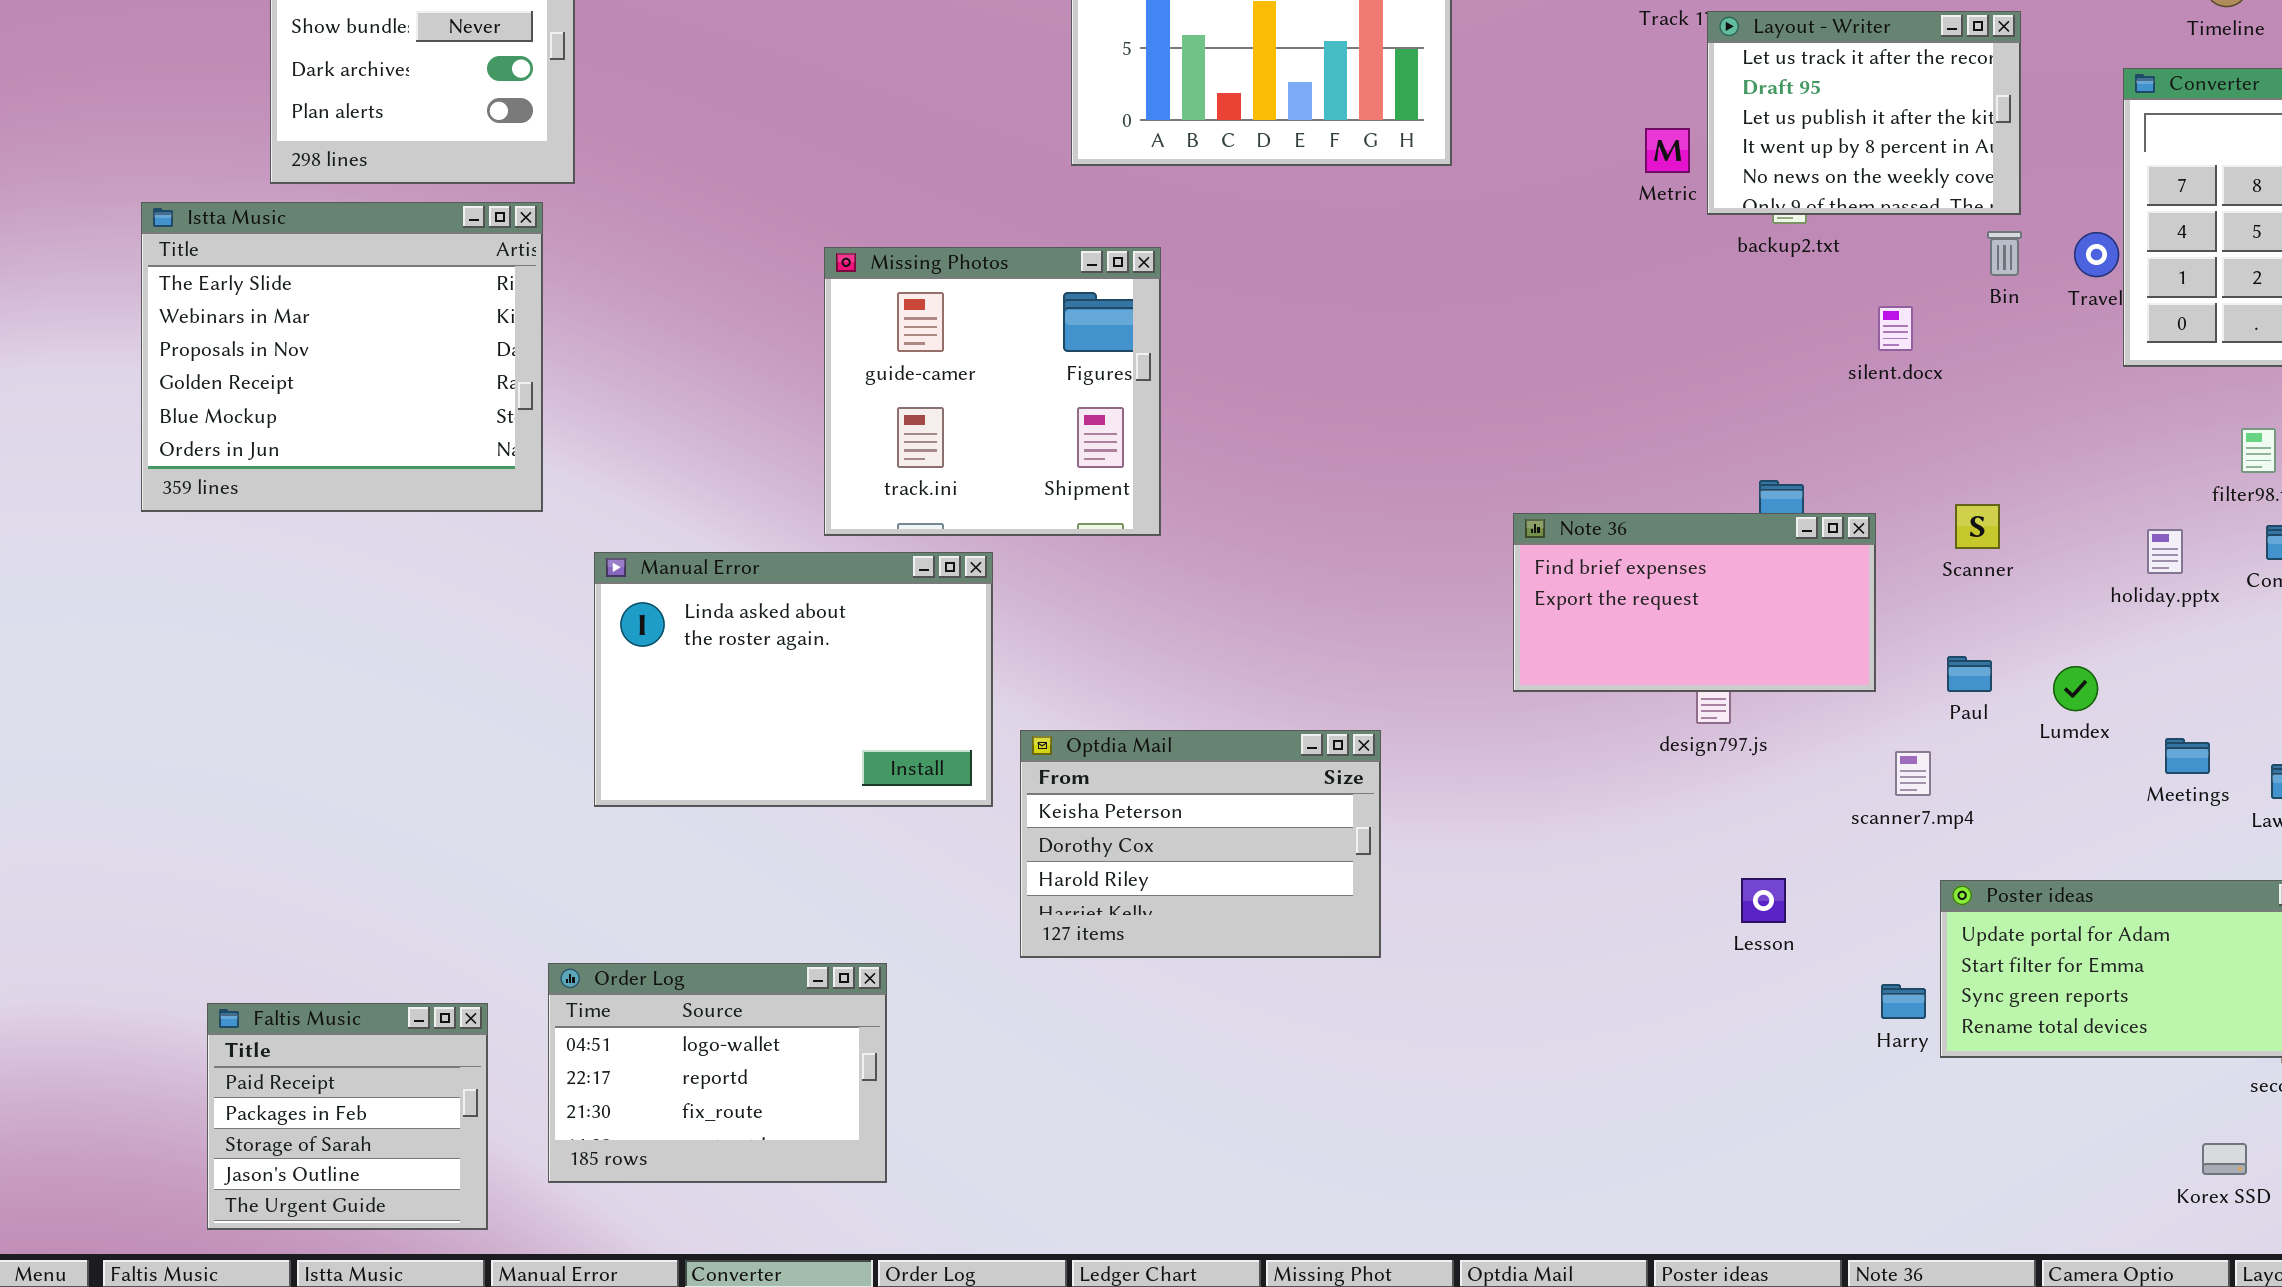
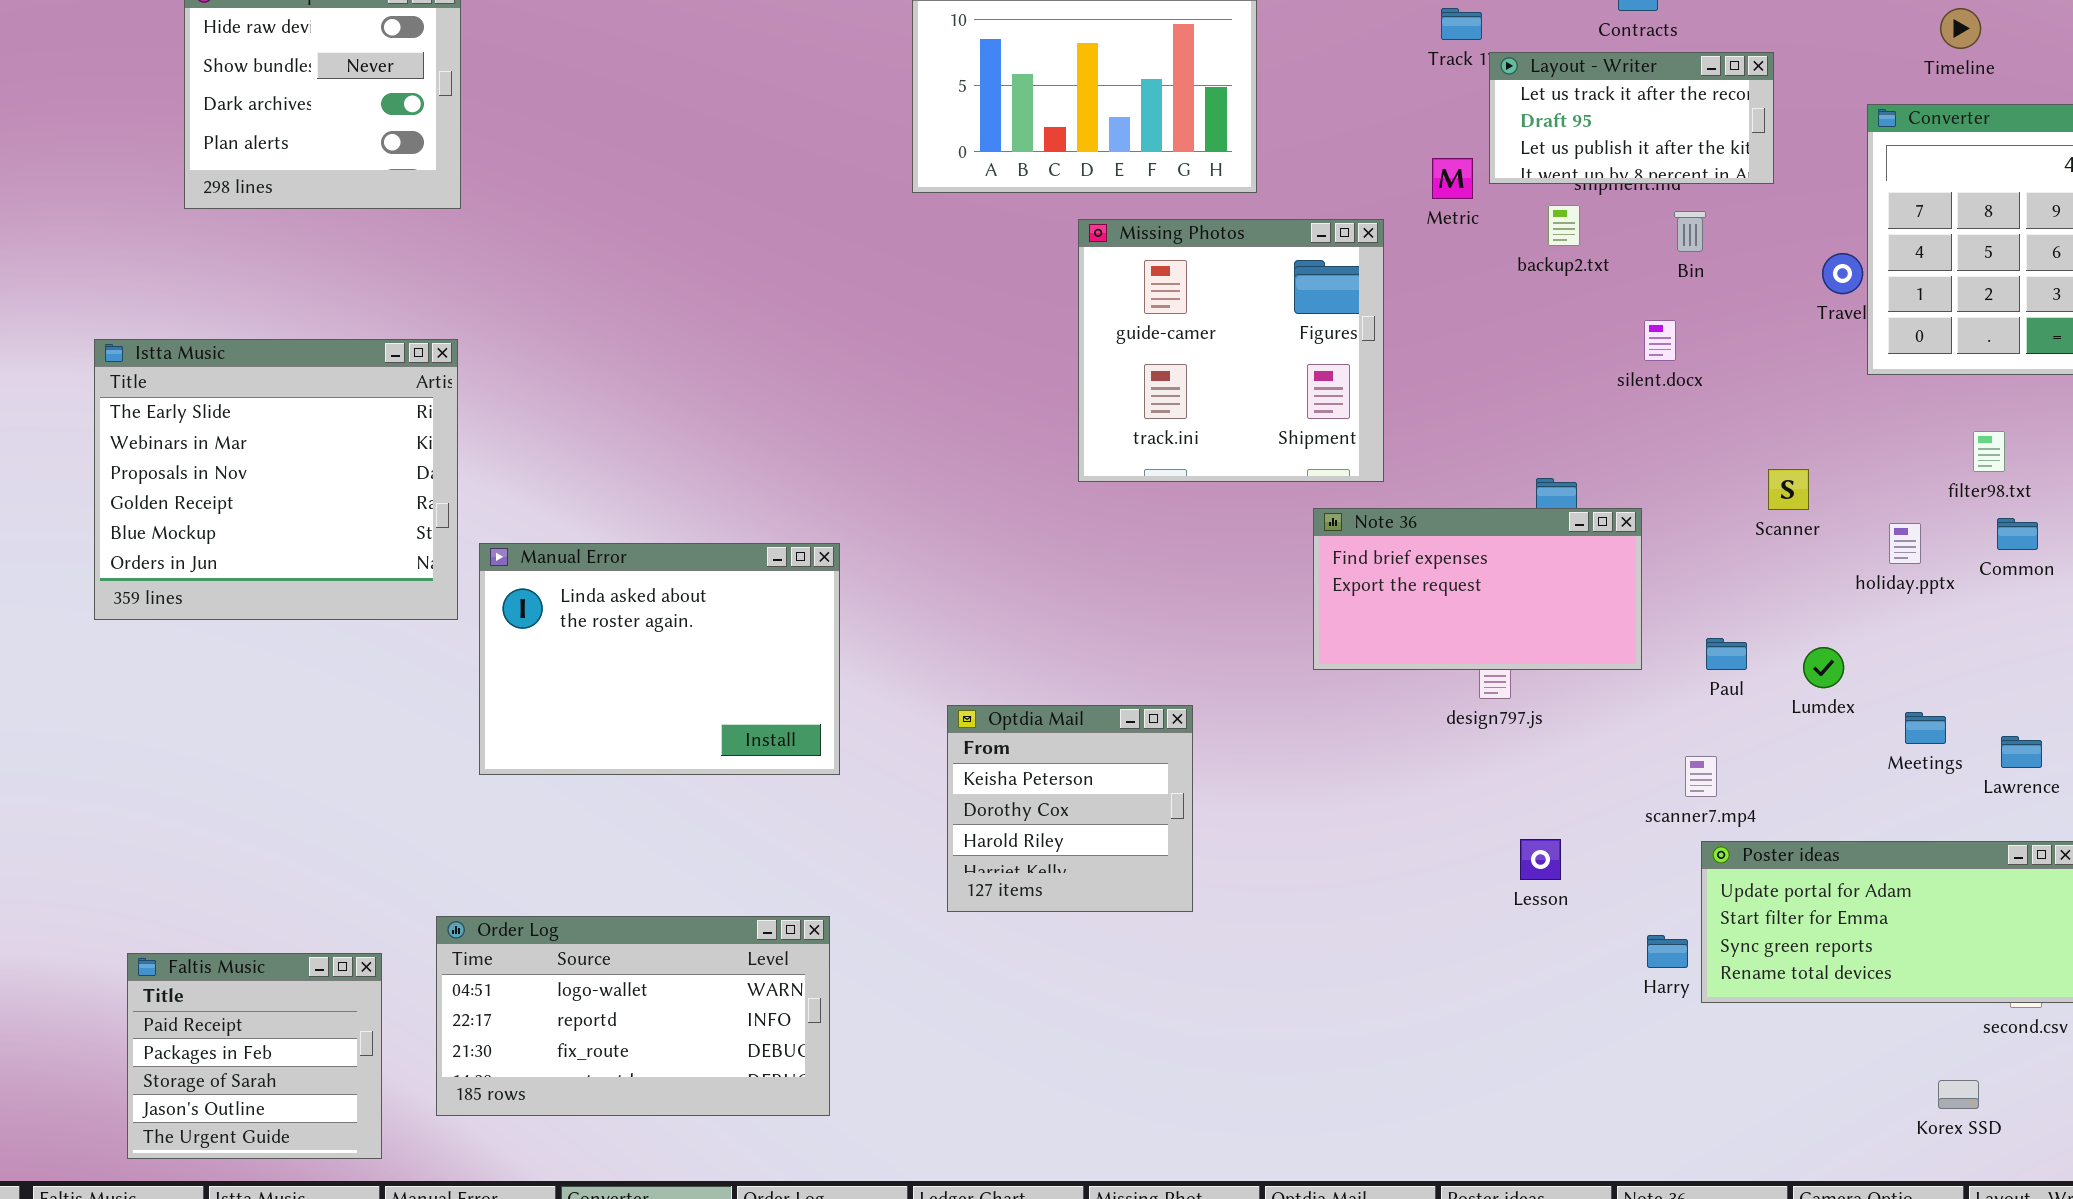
Layout - Writer: [1707,11,2021,215] -> [1489,52,1774,184], resized
Istta Music: [141,202,543,512] -> [94,339,458,620], moved
Bin: [1987,231,2022,276] -> [1674,211,1706,252], moved
Missing Photos: [824,247,1161,536] -> [1078,219,1384,482], moved
Scanner: [1955,504,2000,549] -> [1768,469,1809,510], moved
Optdia Mail: [1020,730,1381,958] -> [947,705,1193,912], resized
scanner7.mp4: [1895,751,1931,796] -> [1685,756,1717,797], moved
Order Log: [548,963,887,1183] -> [436,916,830,1116], resized

